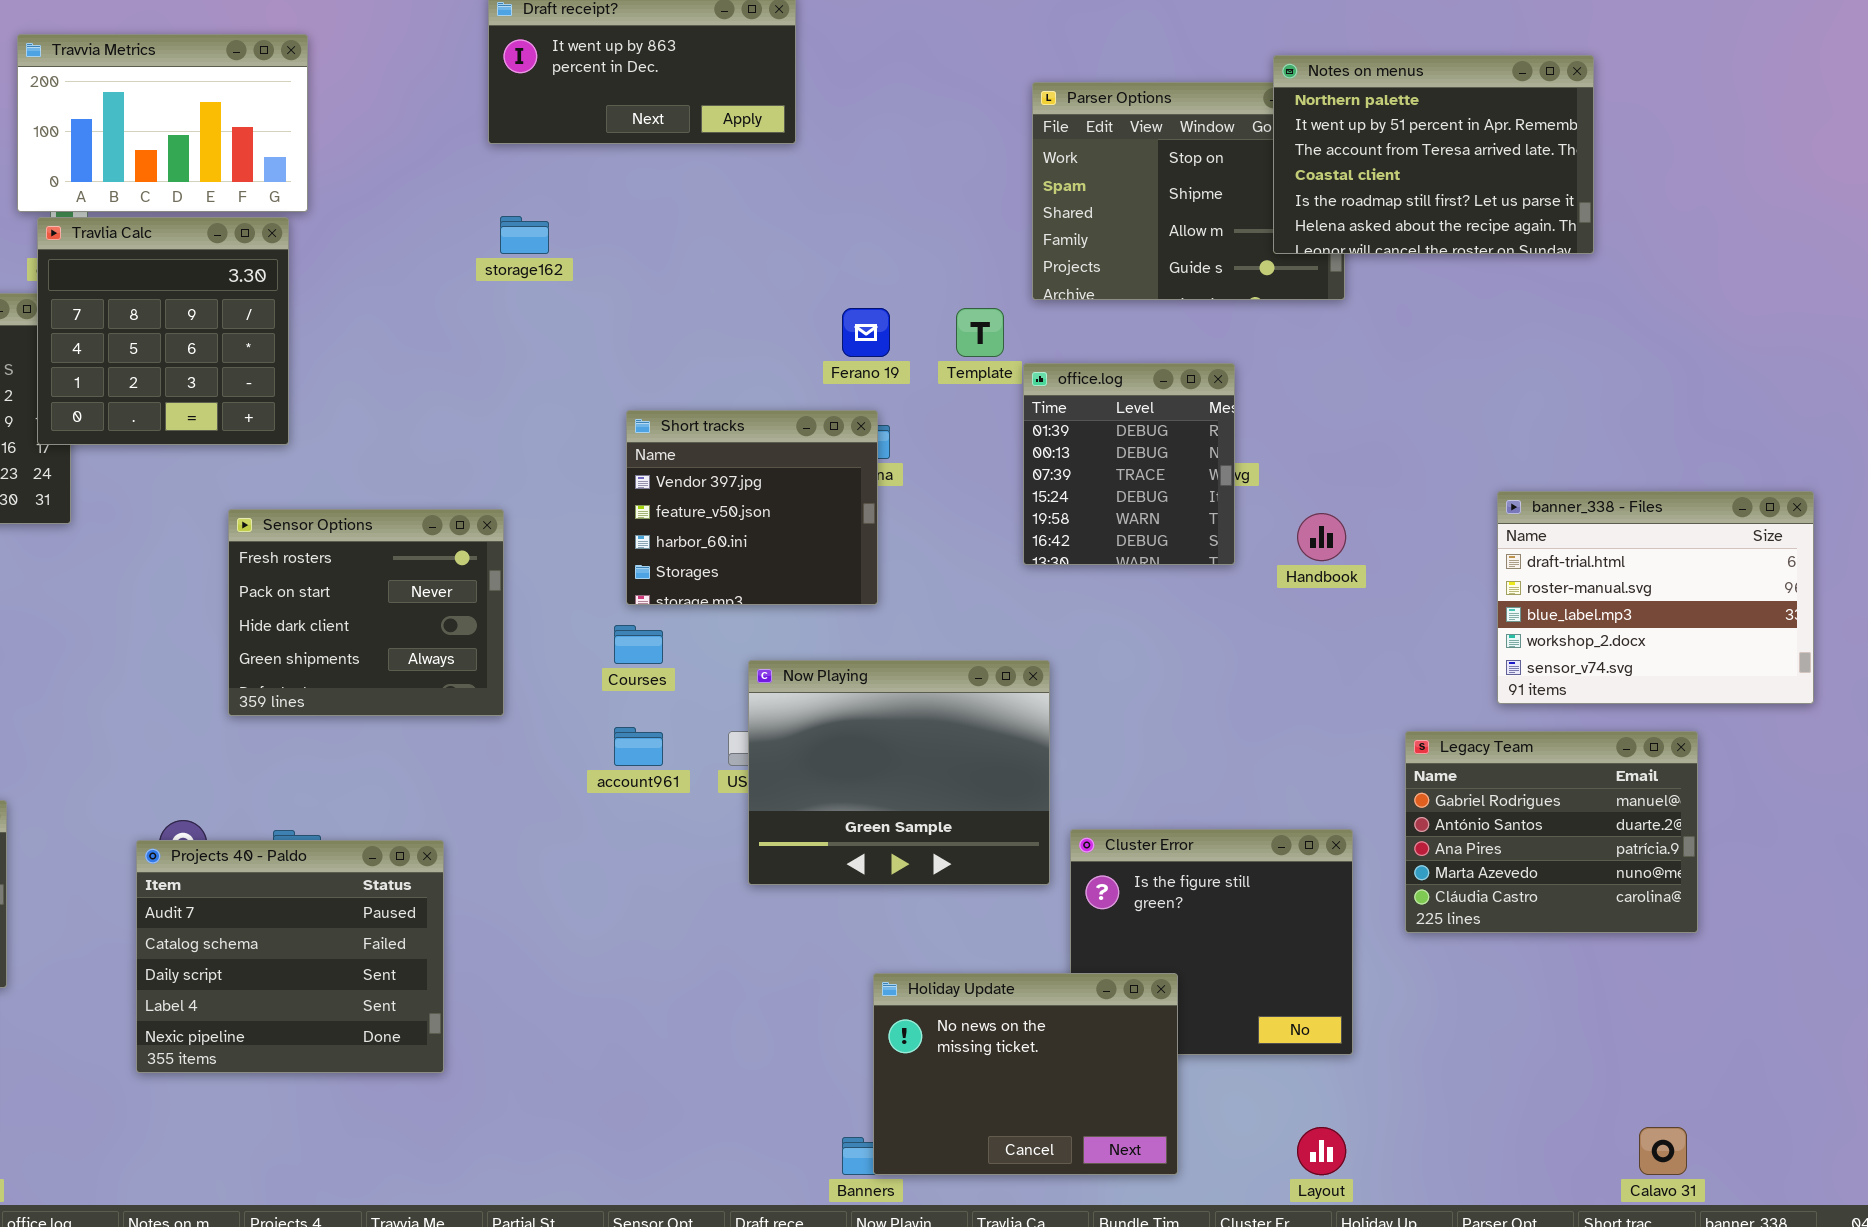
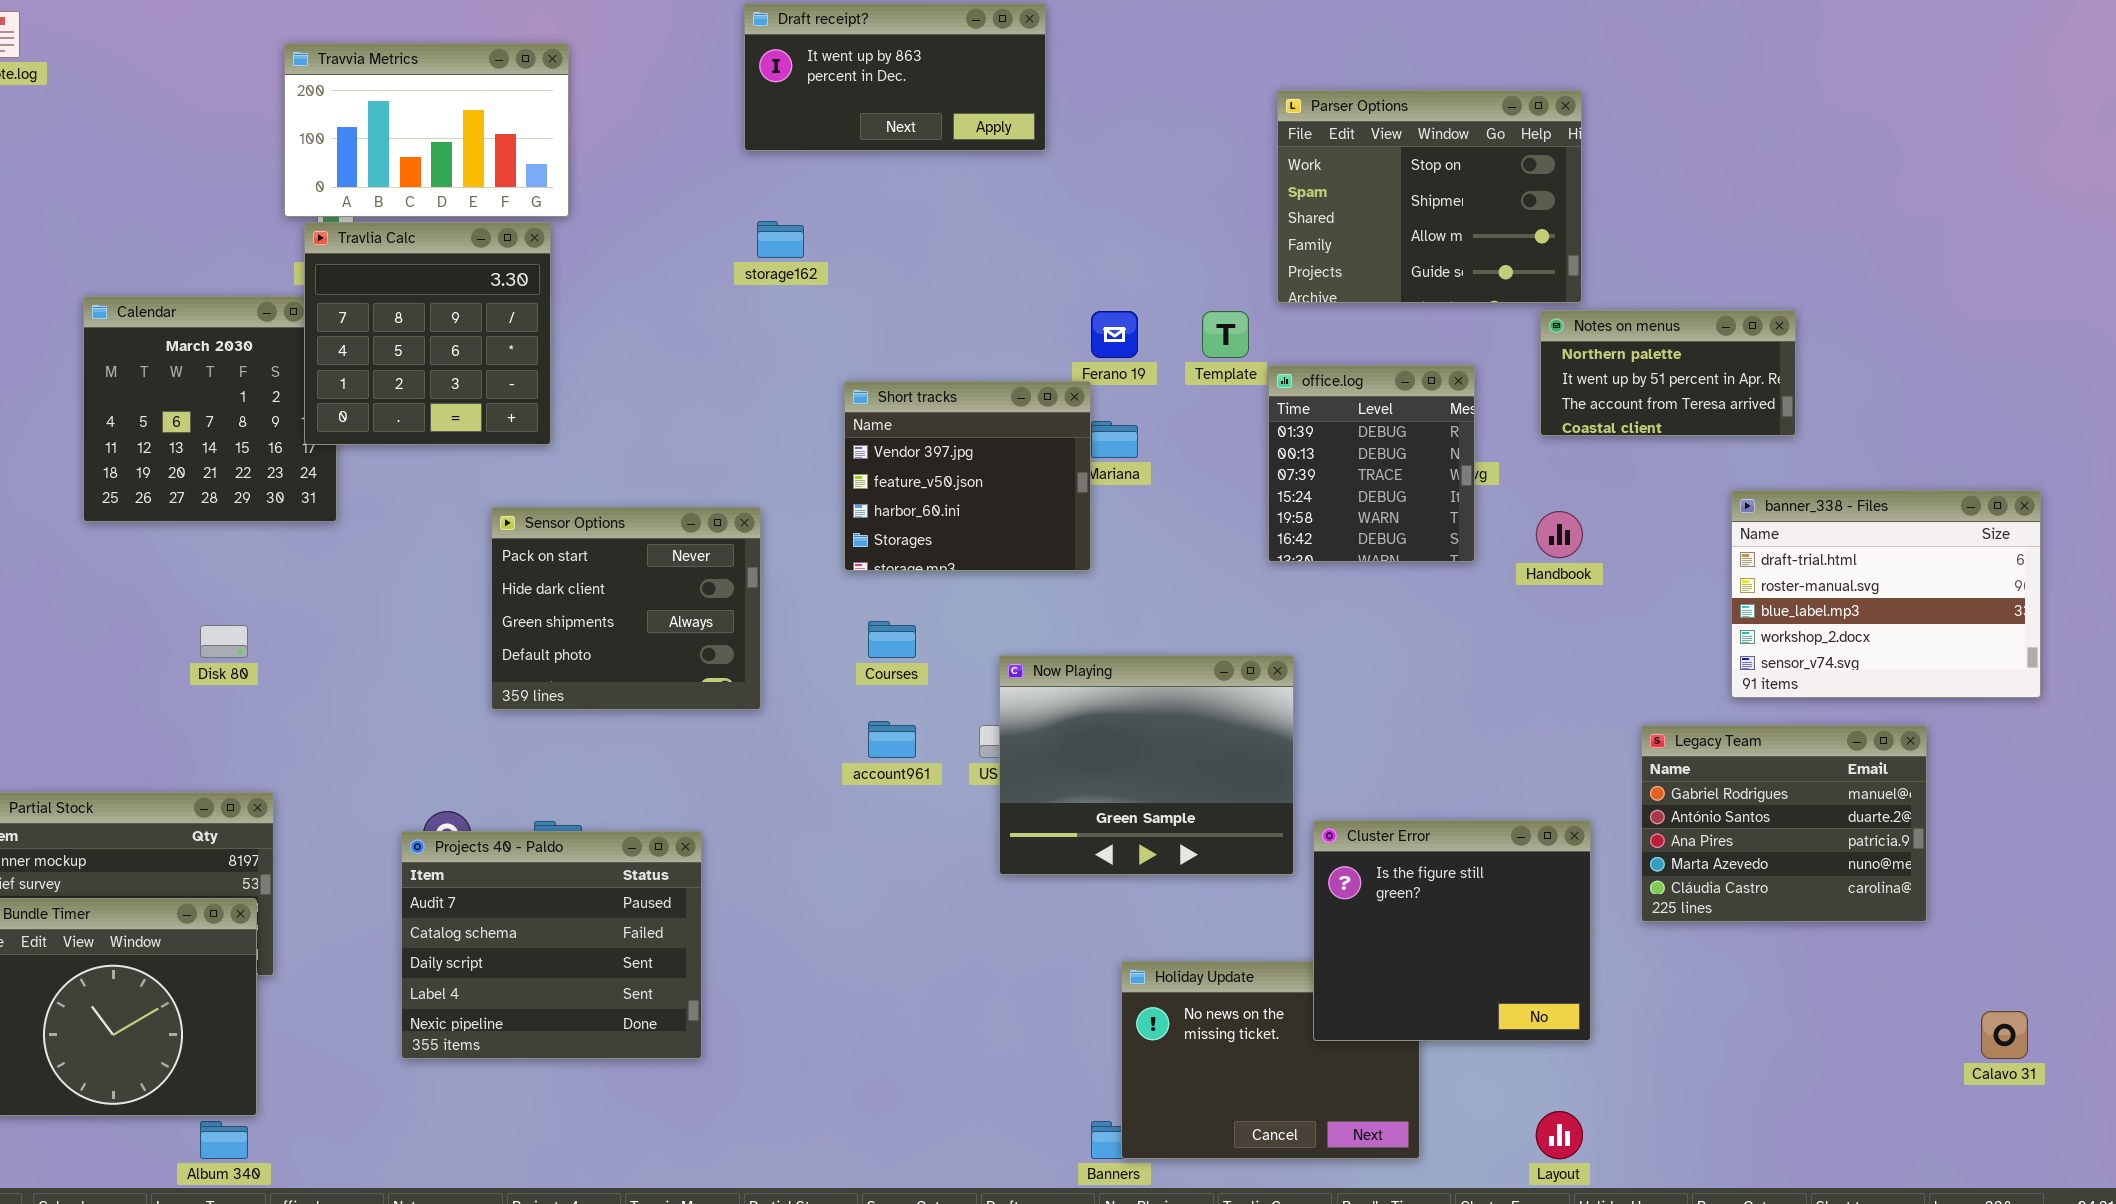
Notes on menus: [1273,55,1594,254] -> [1540,310,1796,436], moved, resized
Short tracks: [626,410,878,605] -> [844,381,1091,571], moved
Sensor Options: [228,509,504,716] -> [491,507,761,710], scrolled down 1 row
Cluster Error: [1070,829,1353,1055] -> [1313,820,1591,1041], raised
Calavo 31: [1639,1127,1687,1175] -> [1981,1011,2028,1059], moved

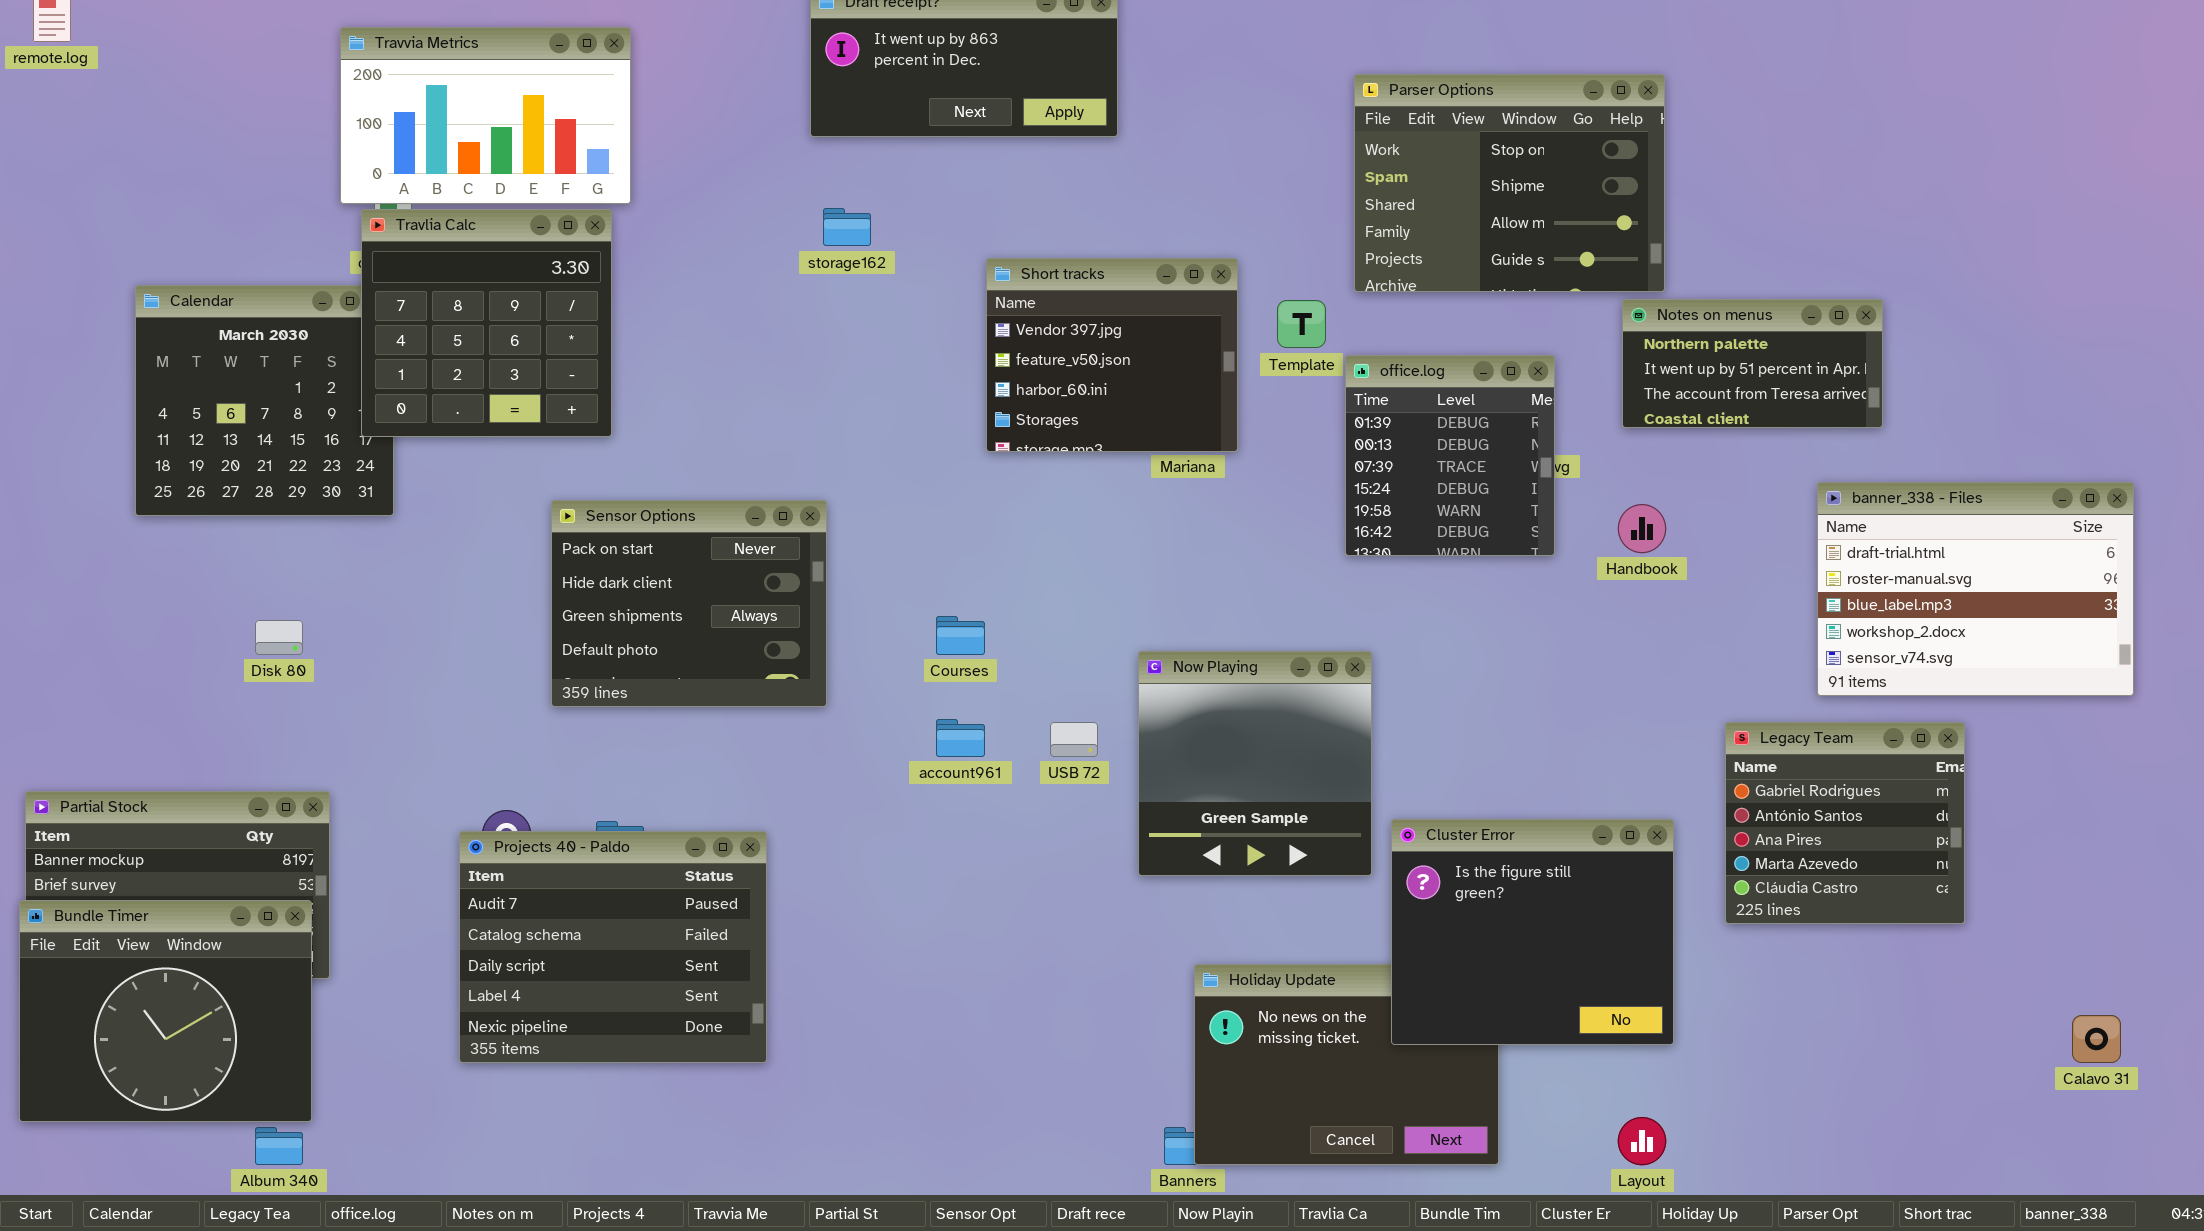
Short tracks: [844,381,1091,571] -> [986,258,1238,452], moved
Now Playing: [999,655,1294,875] -> [1138,651,1372,876], resized
Legacy Team: [1641,725,1927,922] -> [1725,722,1965,924], resized

